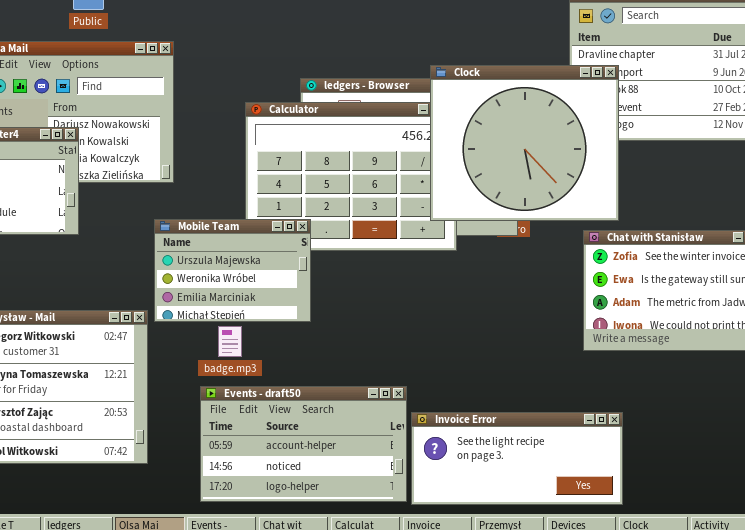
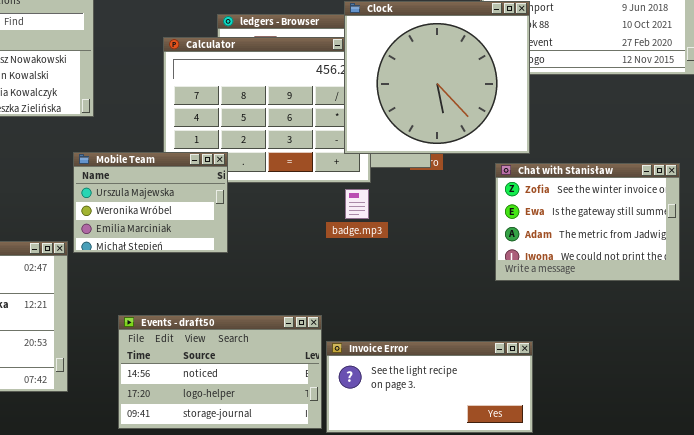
badge.mp3: [218,326,242,357] -> [345,189,369,219], moved
Events - draft50: [200,386,407,502] -> [118,315,322,429], scrolled down 1 row

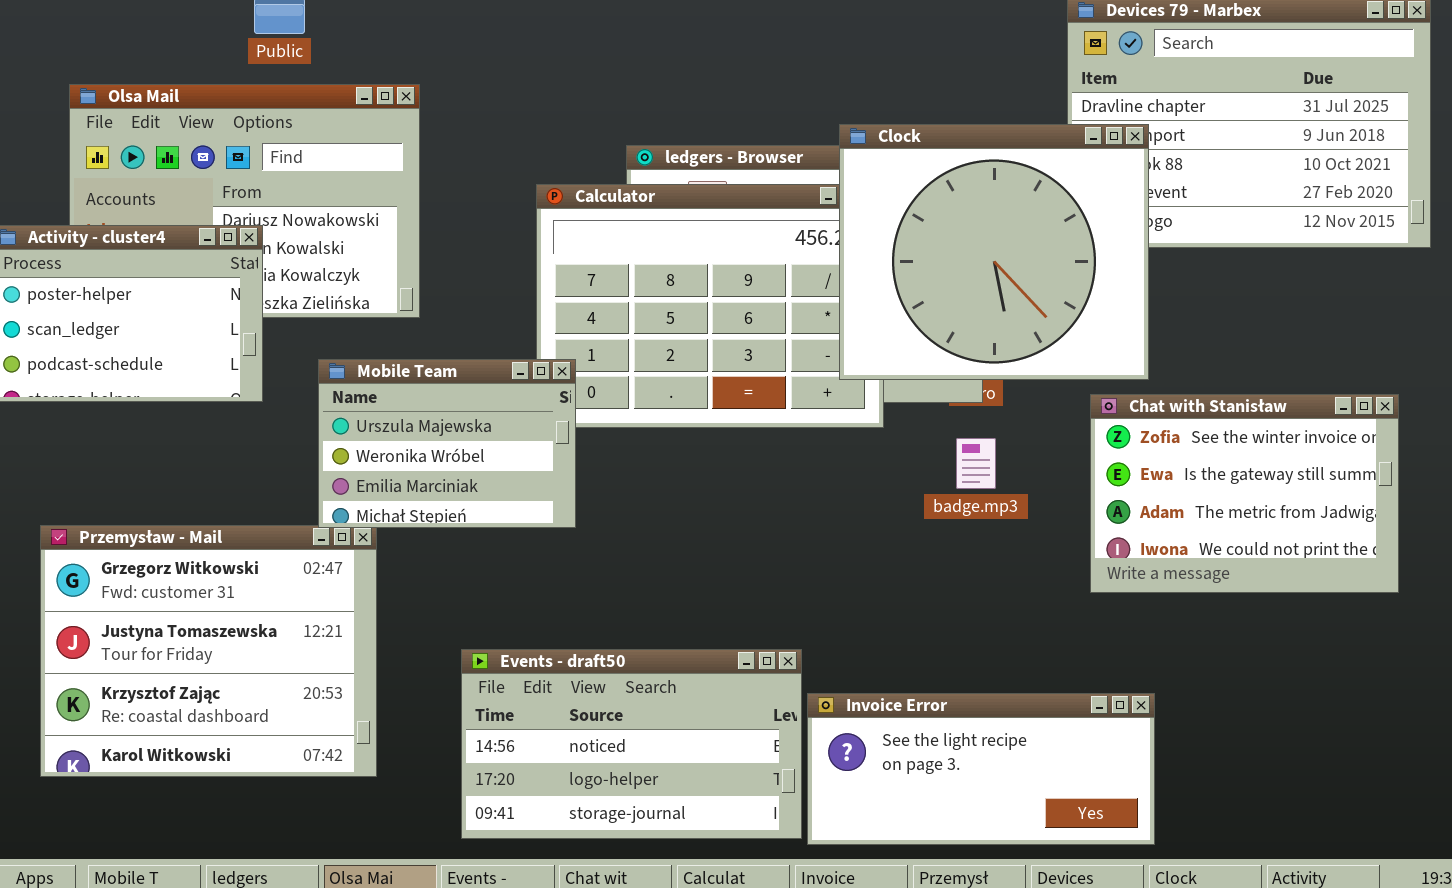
Mobile Team: [73,152,228,253] -> [318,359,576,528], moved
badge.mp3: [345,189,369,219] -> [956,438,996,489], moved

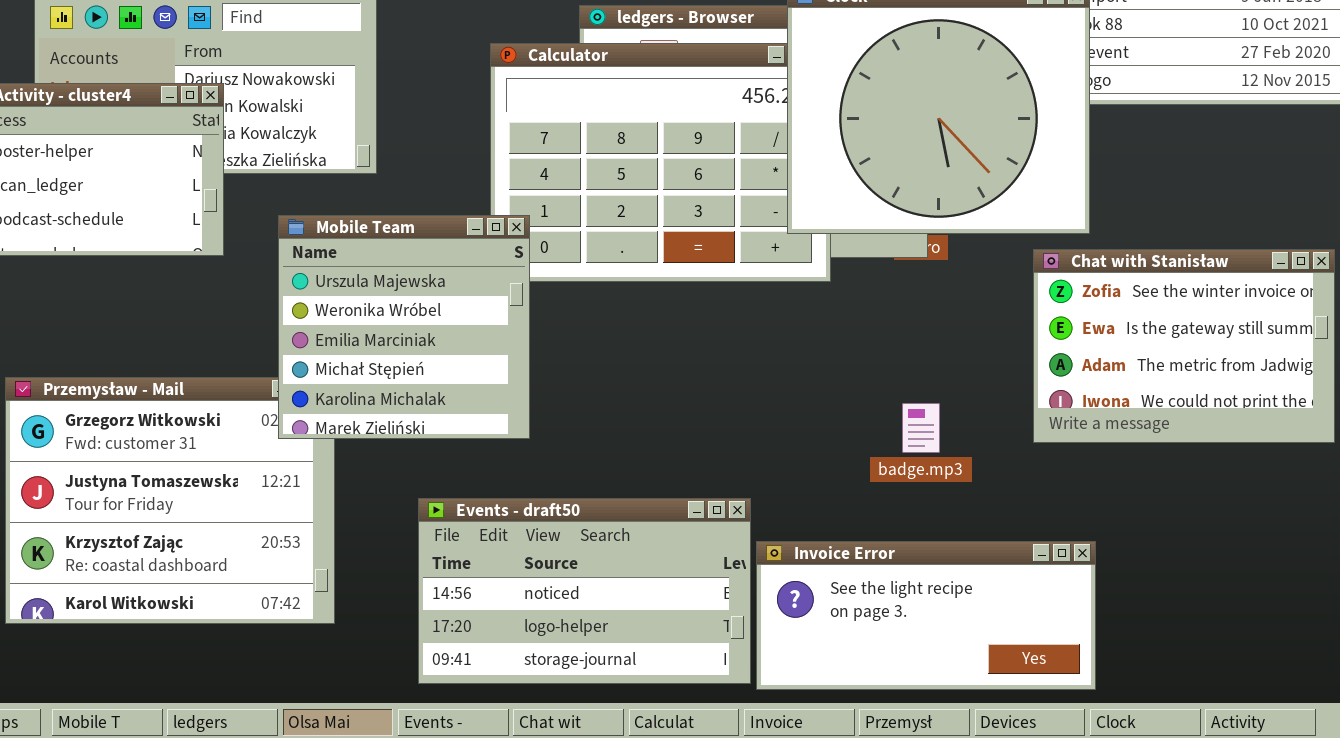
Mobile Team: [318,359,576,528] -> [278,215,530,439], resized
badge.mp3: [956,438,996,489] -> [902,403,940,453], moved

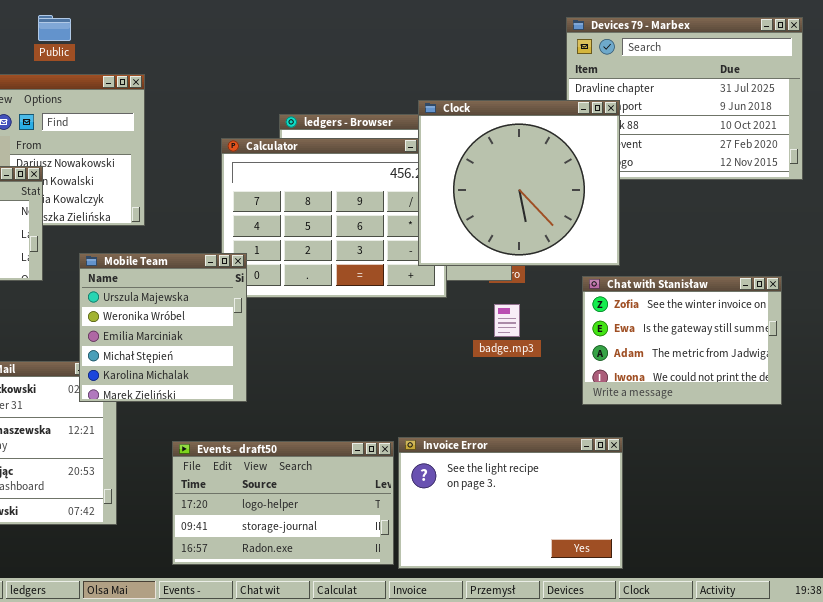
badge.mp3: [902,403,940,453] -> [494,304,520,337], moved
Events - draft50: [418,498,751,684] -> [172,441,394,565], scrolled down 1 row
Invoice Error: [756,541,1096,690] -> [398,437,623,569], resized

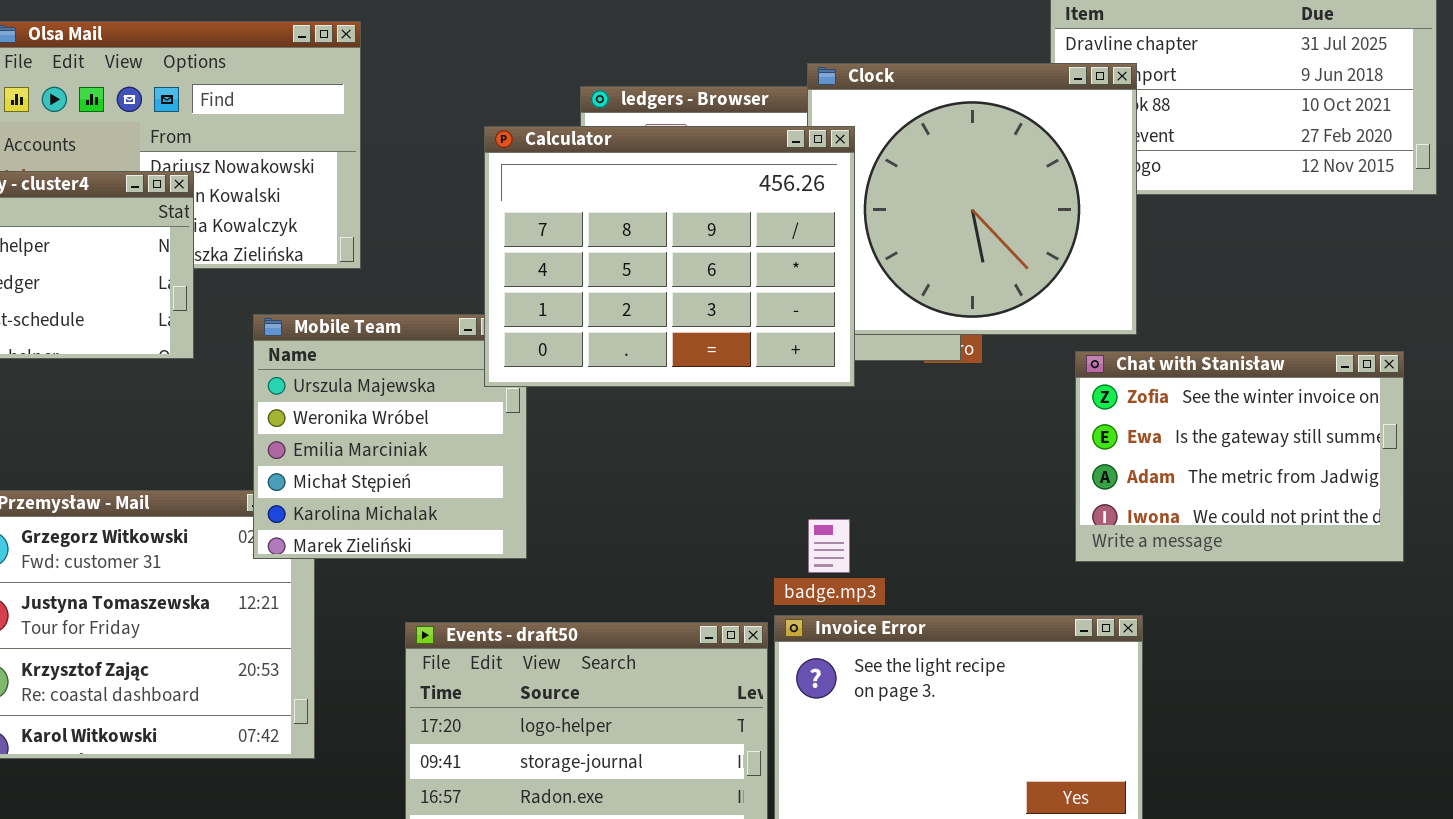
Calculator: [221,138,447,298] -> [484,126,855,387], raised
badge.mp3: [494,304,520,337] -> [808,519,850,573], moved

